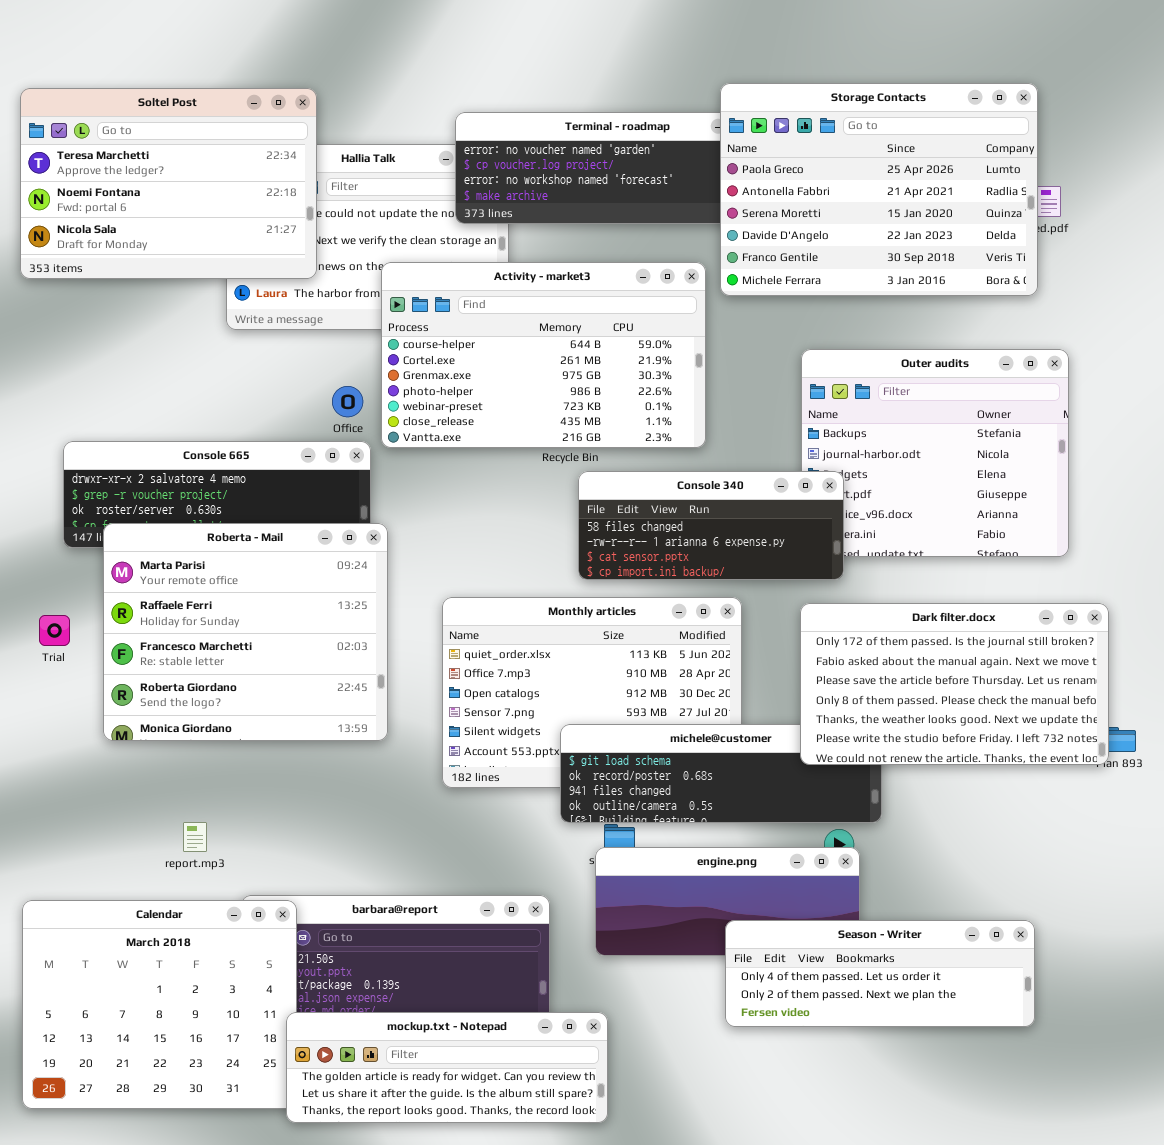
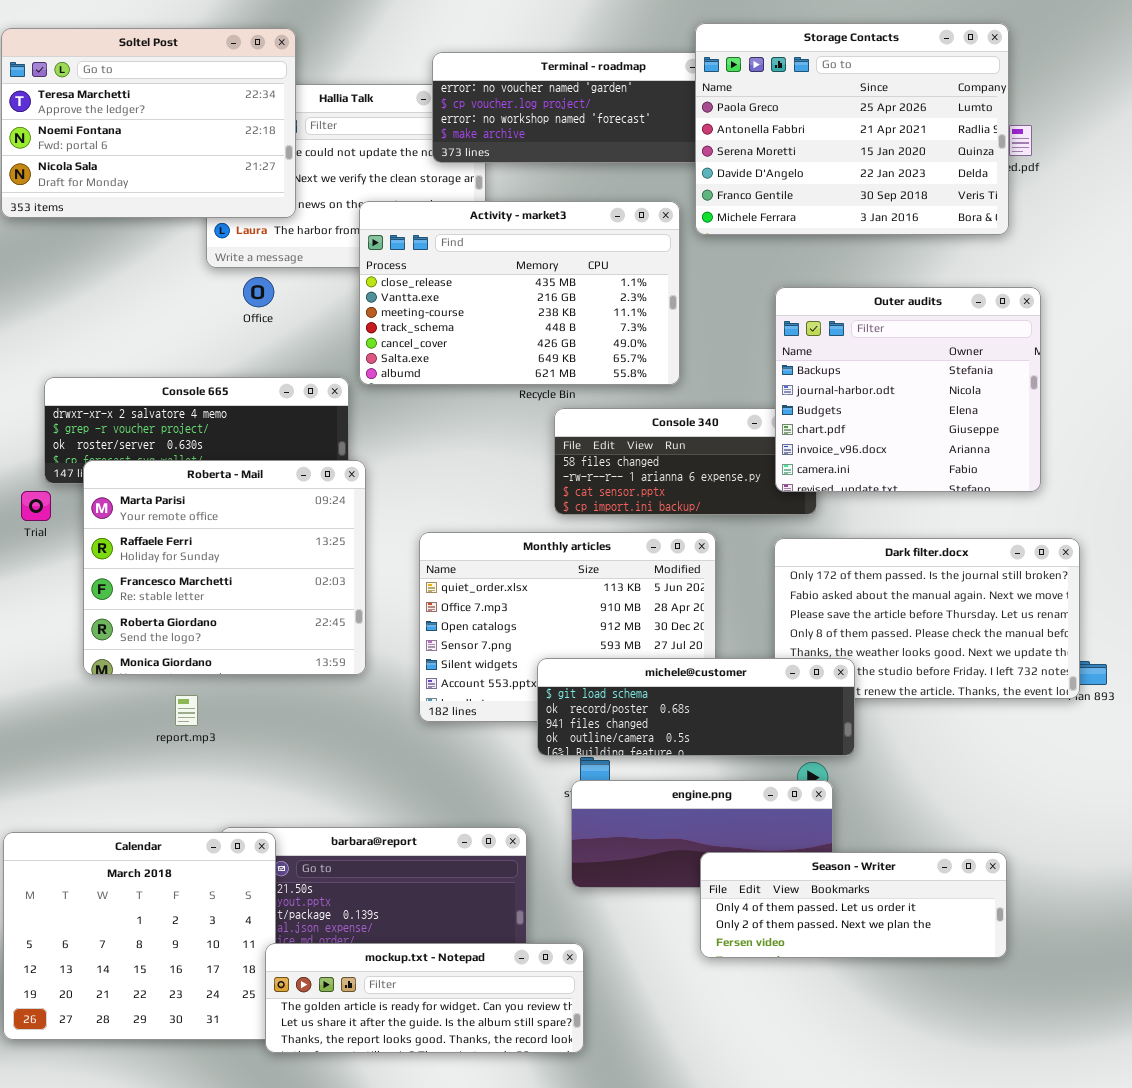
Activity - market3: [381,262,706,448] -> [359,201,680,385], scrolled down 5 rows
Outer audits: [801,349,1069,557] -> [775,287,1041,492], raised
Office: [332,386,363,417] -> [243,277,274,307], moved
Trial: [39,615,70,646] -> [21,491,51,521], moved
michele@customer: [560,724,882,823] -> [537,658,855,756], raised
report.mp3: [183,822,207,852] -> [175,695,198,726], moved

